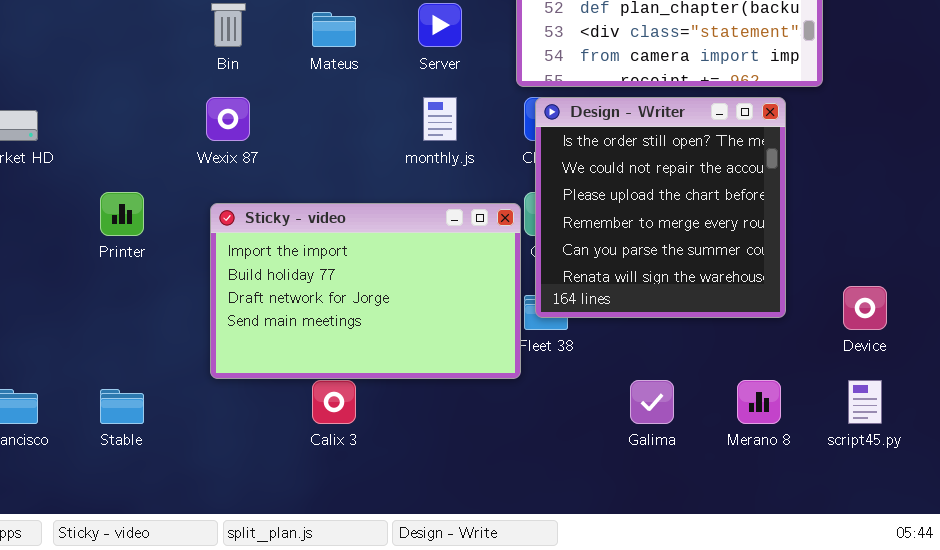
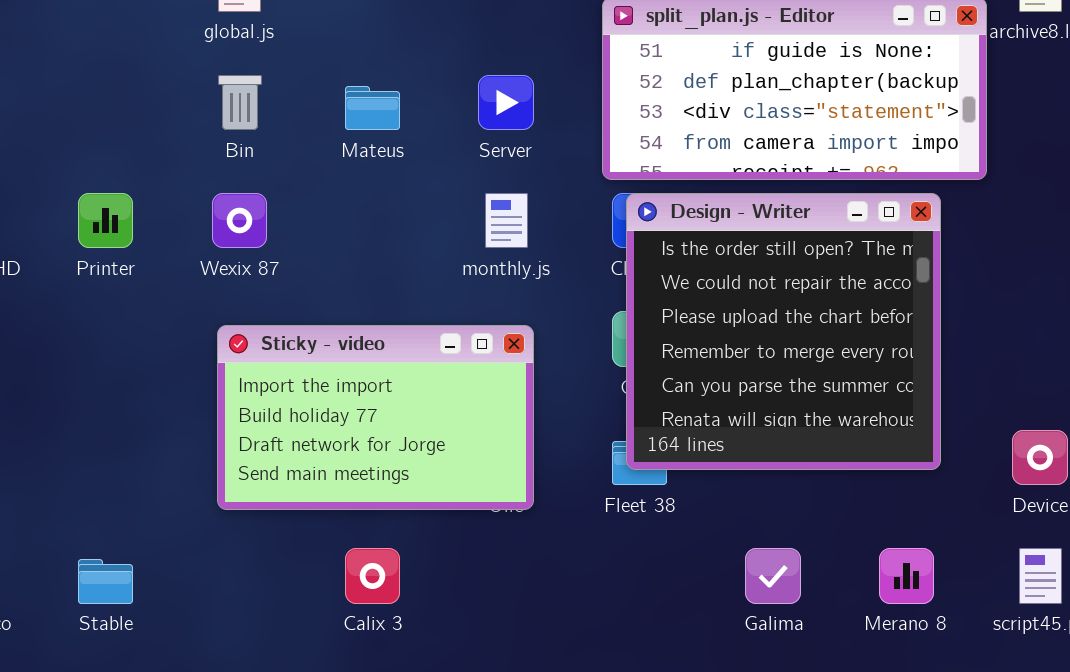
Printer: [100,192,144,236] -> [78,193,133,248], moved
Sticky - video: [210,203,521,379] -> [217,325,534,510], resized

